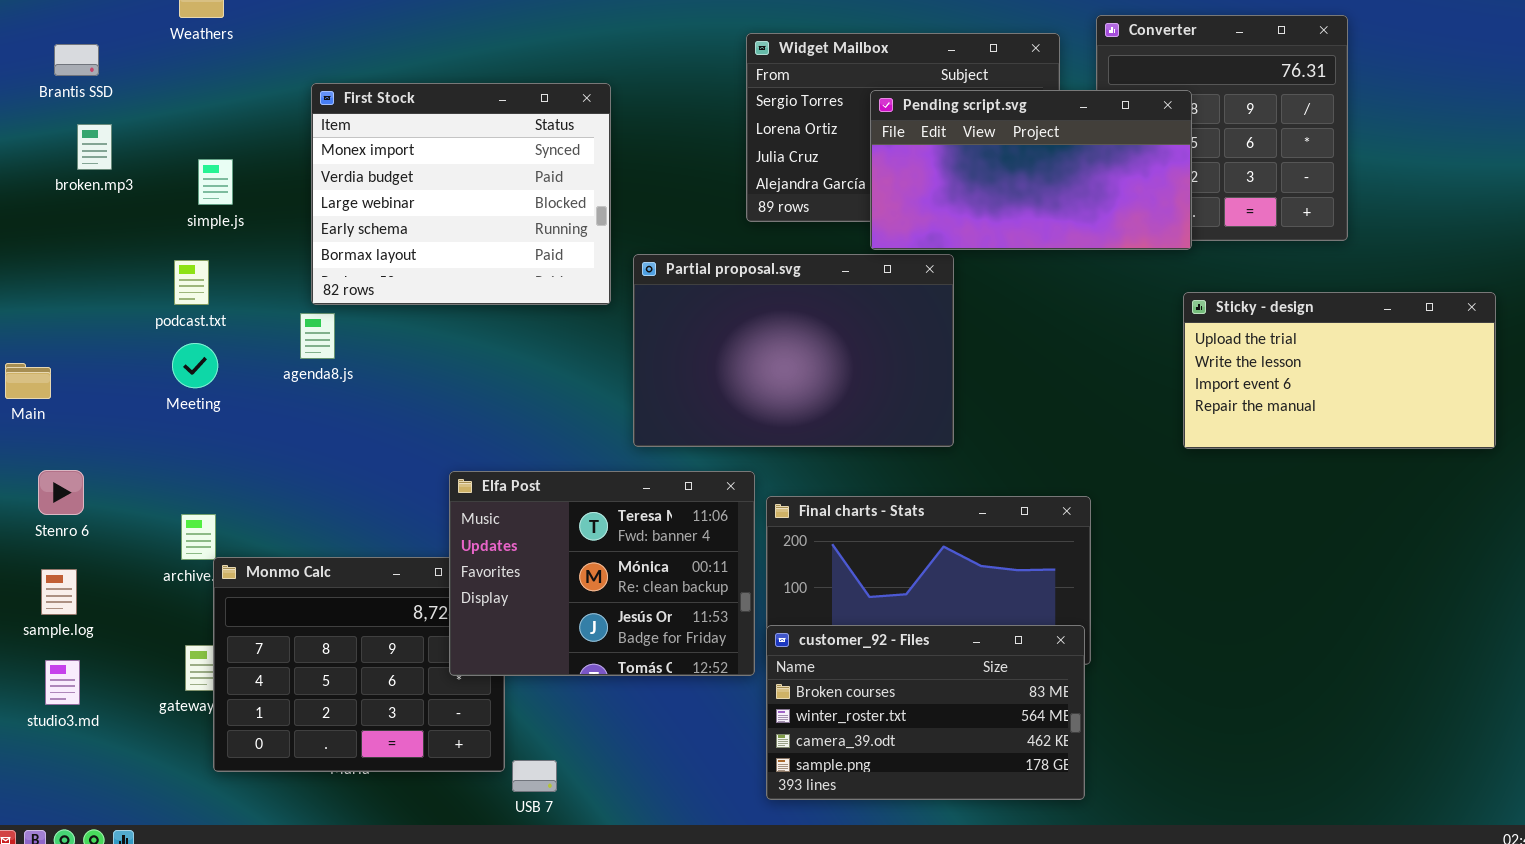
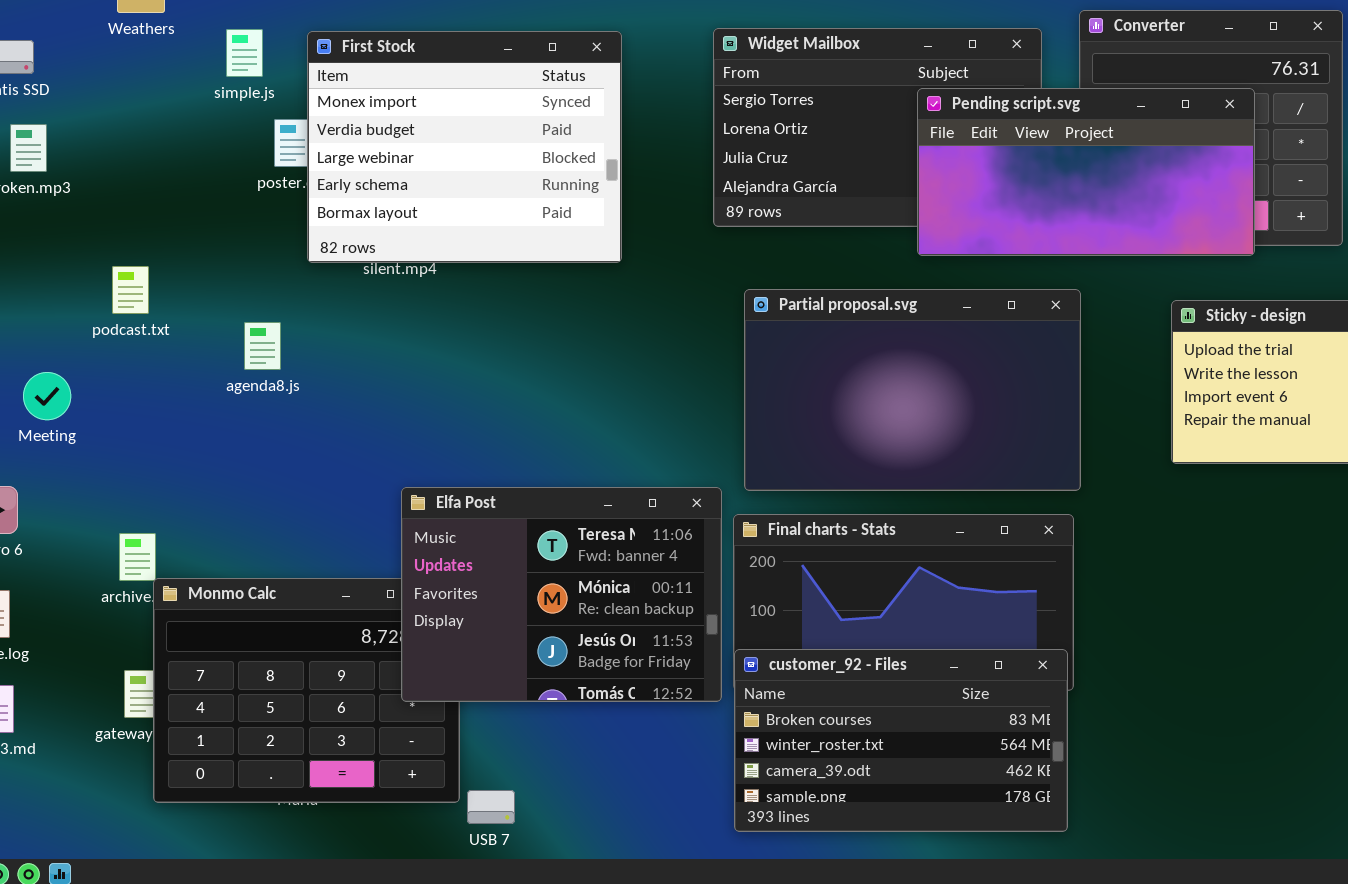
First Stock: [311,83,611,305] -> [307,31,622,263], moved
Pending script.svg: [870,90,1192,250] -> [917,88,1255,256], moved
simple.js: [198,159,233,205] -> [226,29,263,77], moved
Partial proposal.svg: [633,254,954,447] -> [744,289,1081,491], moved
Meeting: [172,343,218,388] -> [23,372,71,420], moved

